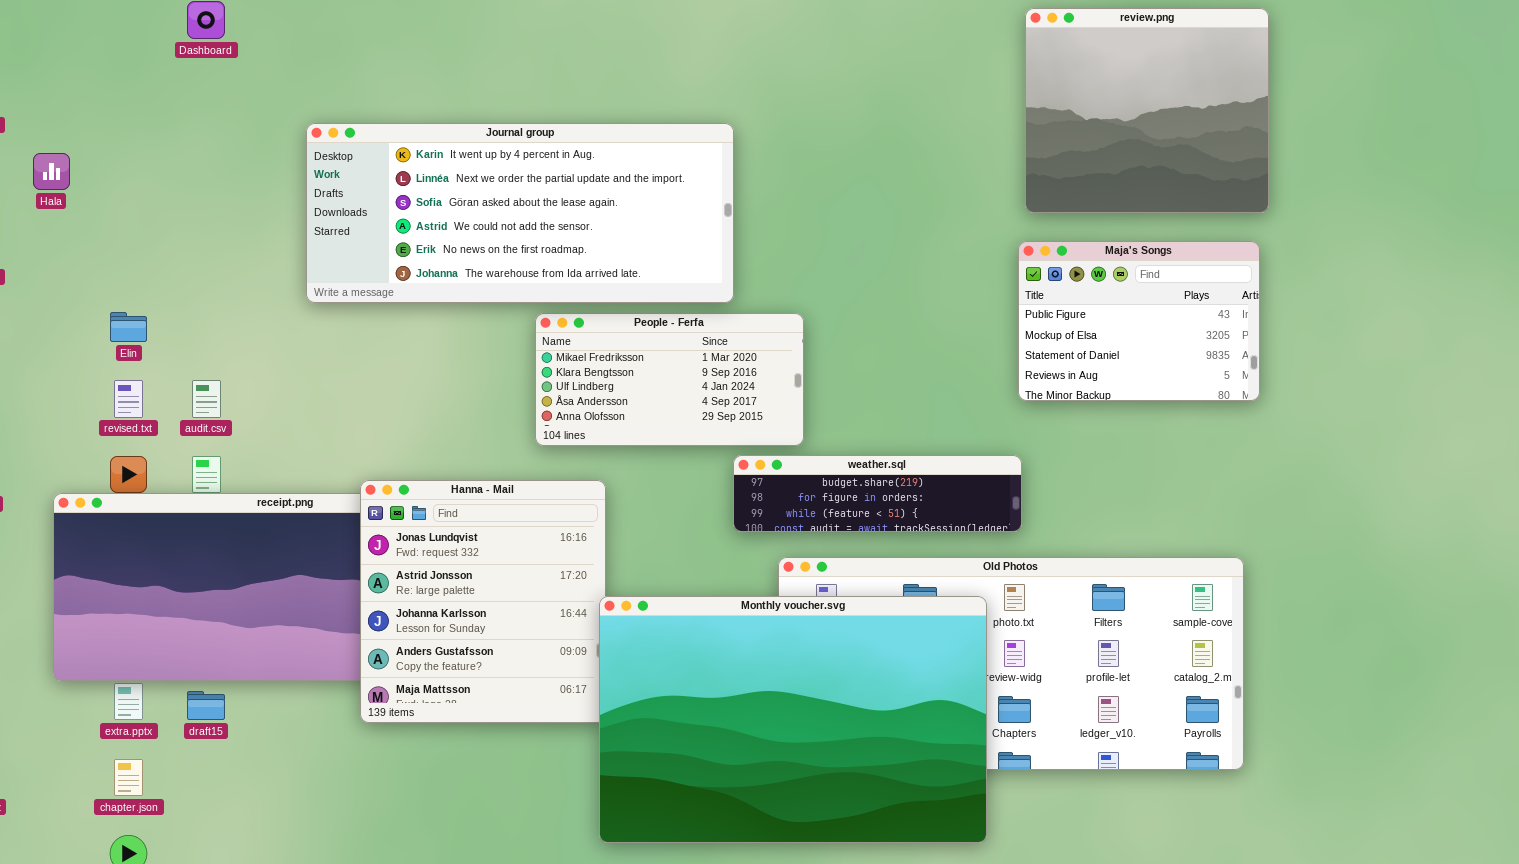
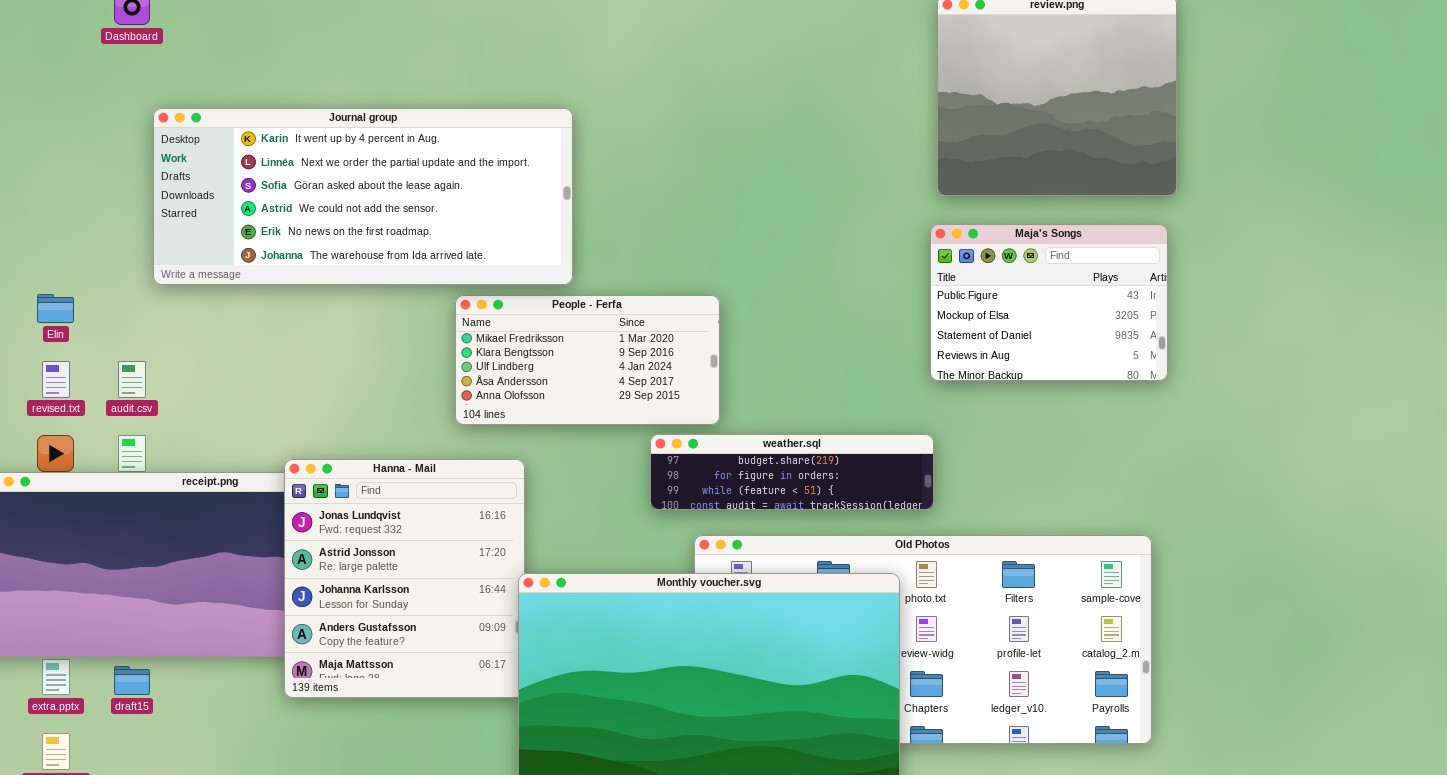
Journal group: [306,123,734,303] -> [153,108,573,285], moved

